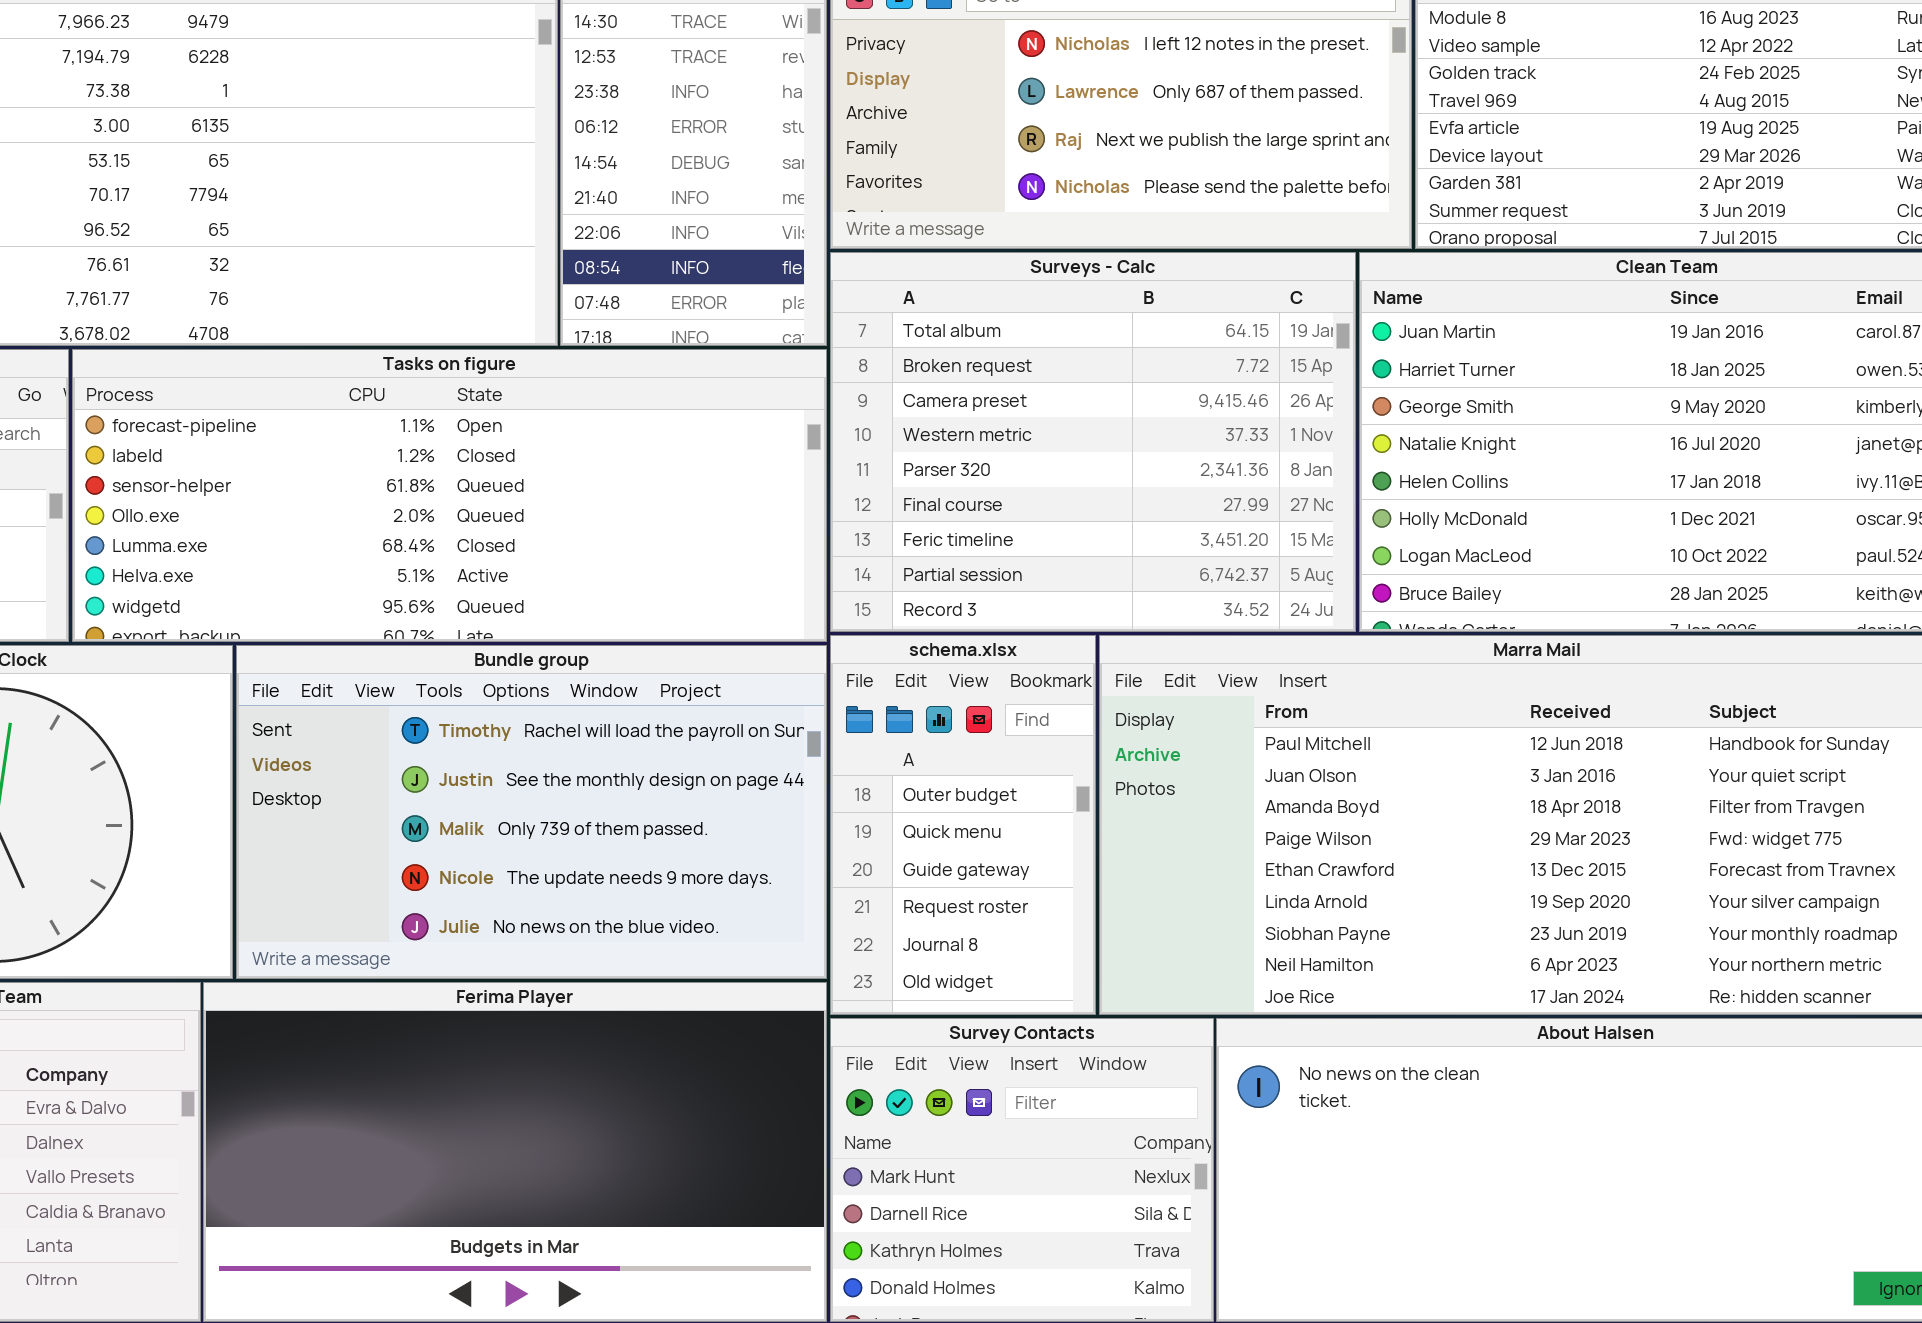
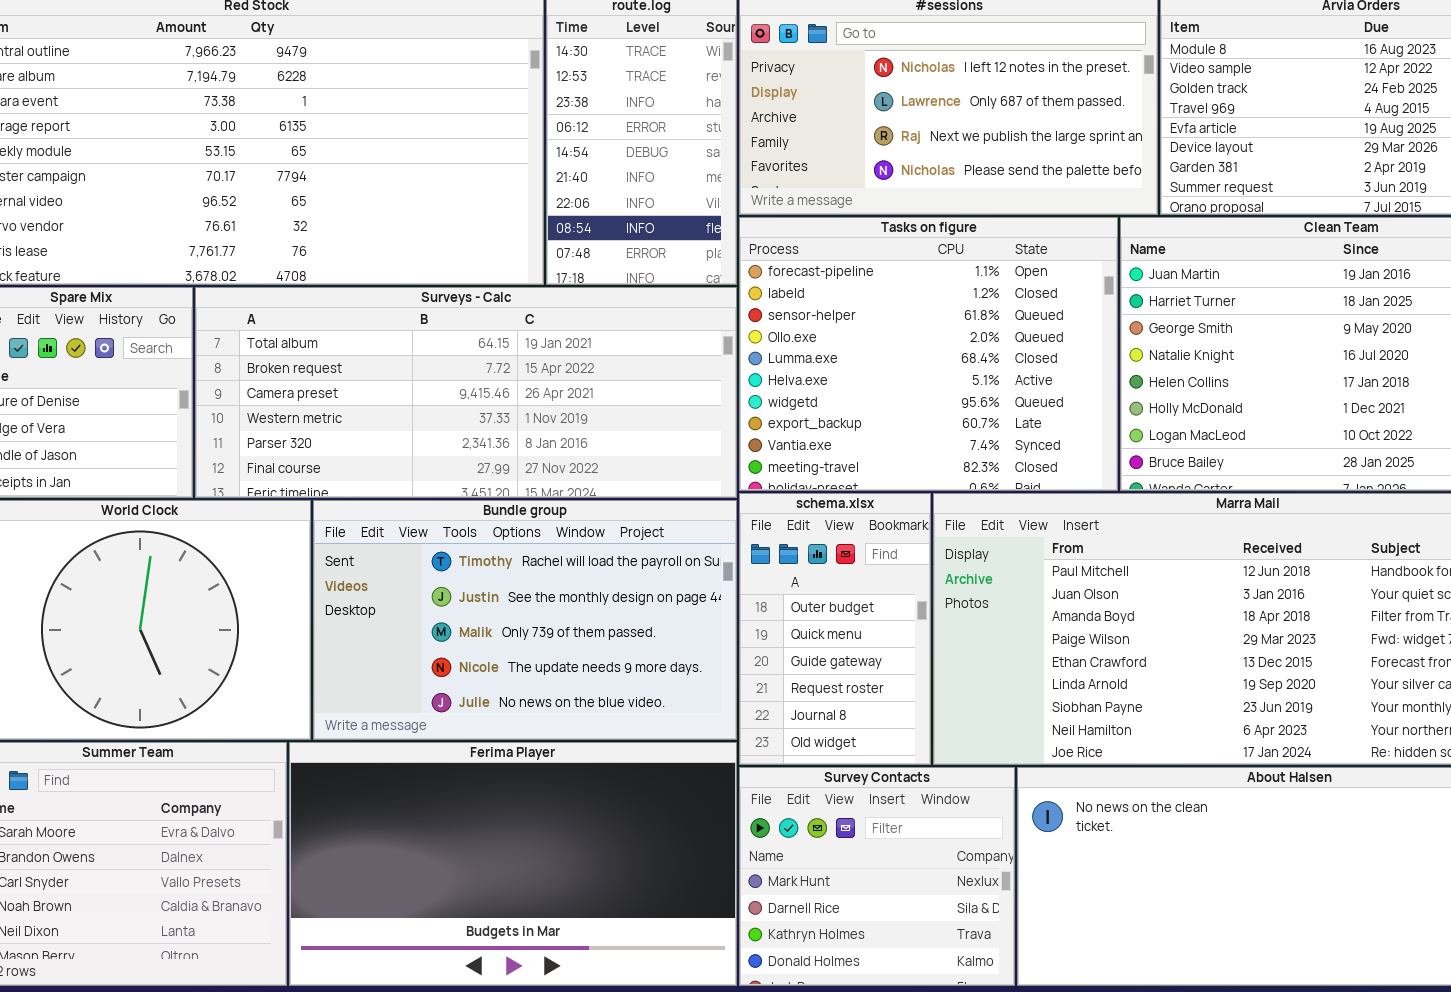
Surveys - Calc: [830,252,1356,632] -> [195,287,737,498], moved, resized
Tasks on figure: [72,349,827,642] -> [739,217,1118,491], moved, resized

